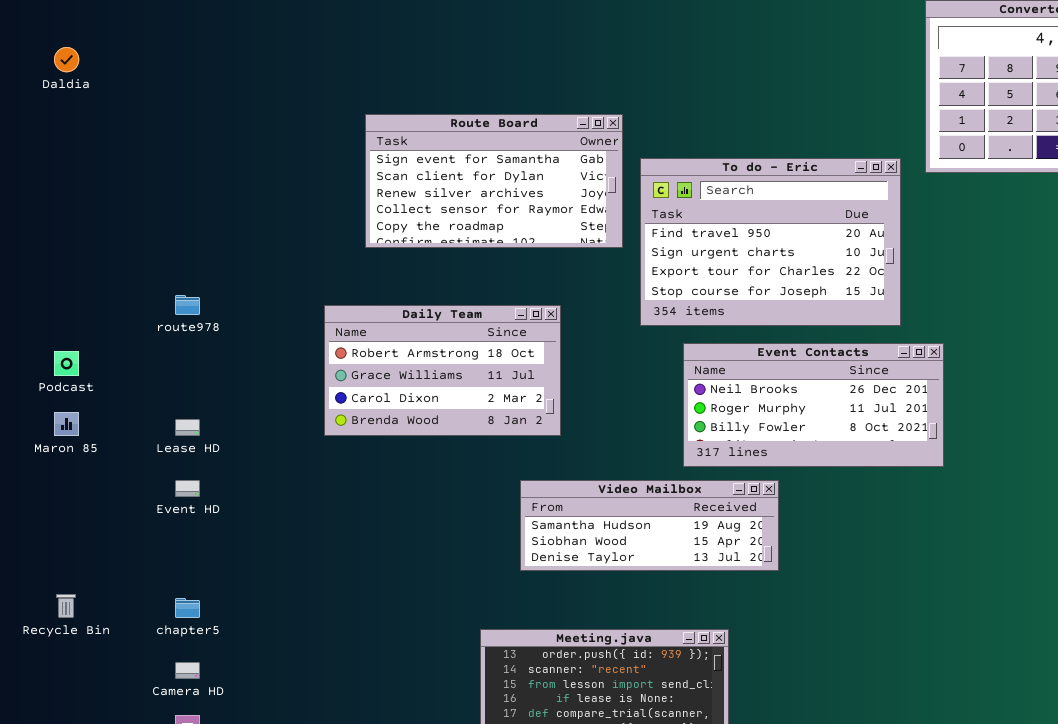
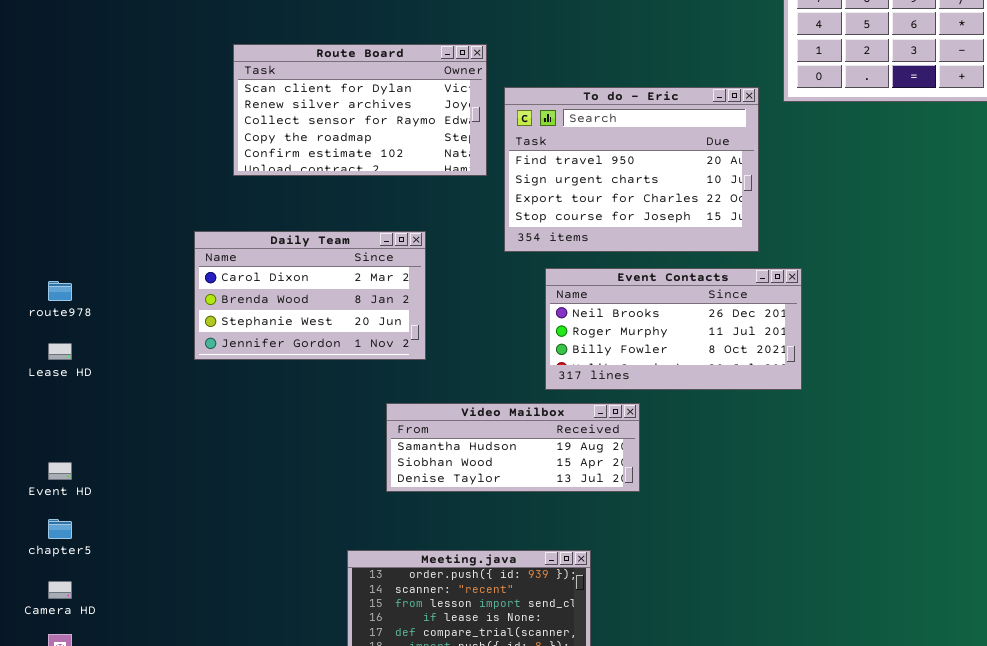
Route Board: [365,114,623,248] -> [233,44,487,176], scrolled down 1 row
route978: [175,295,200,315] -> [48,281,72,301], moved
Daily Team: [324,305,561,436] -> [194,231,426,360], scrolled down 2 rows
Event HD: [175,480,200,497] -> [48,462,72,480], moved

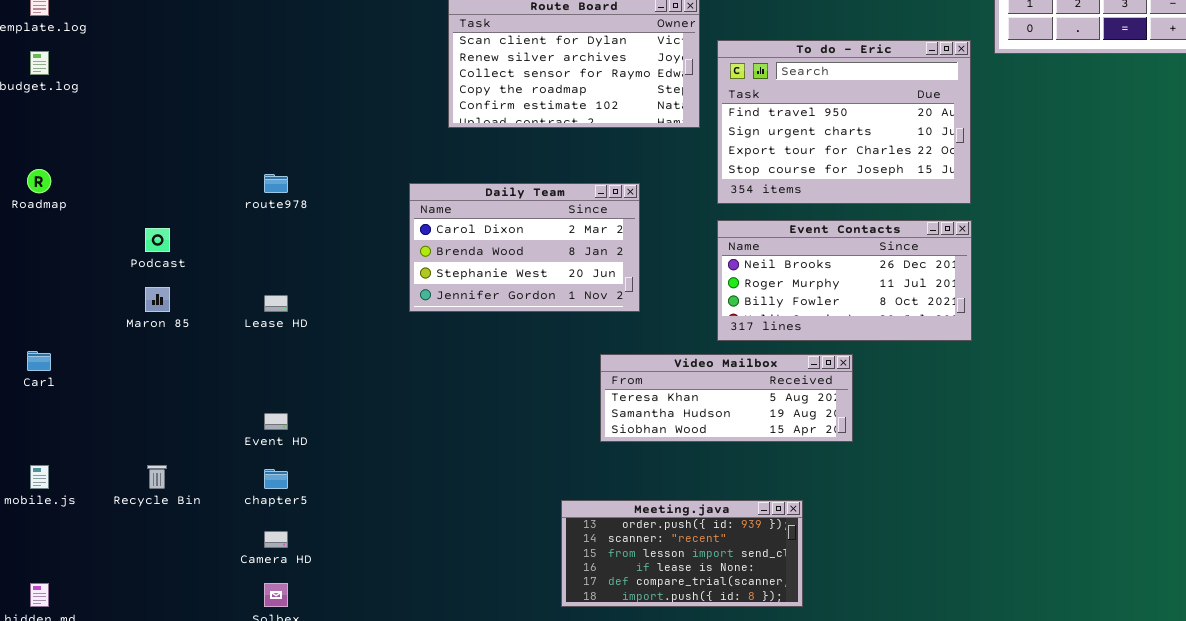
Event Contacts: [545,268,802,390] -> [717,220,972,341], moved
route978: [48,281,72,301] -> [264,174,288,193], moved
Video Mailbox: [386,403,640,492] -> [600,354,853,442], scrolled up 1 row

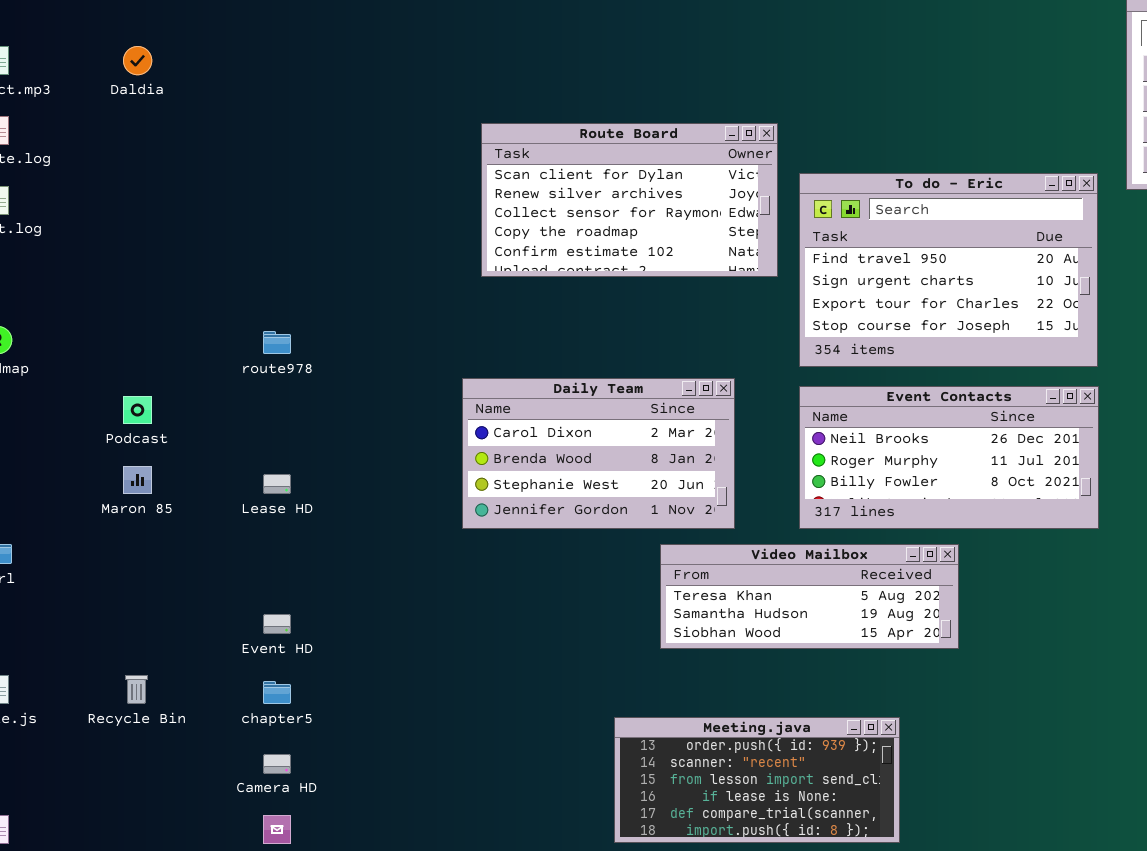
Daily Team: [409,183,640,312] -> [462,378,735,529], moved

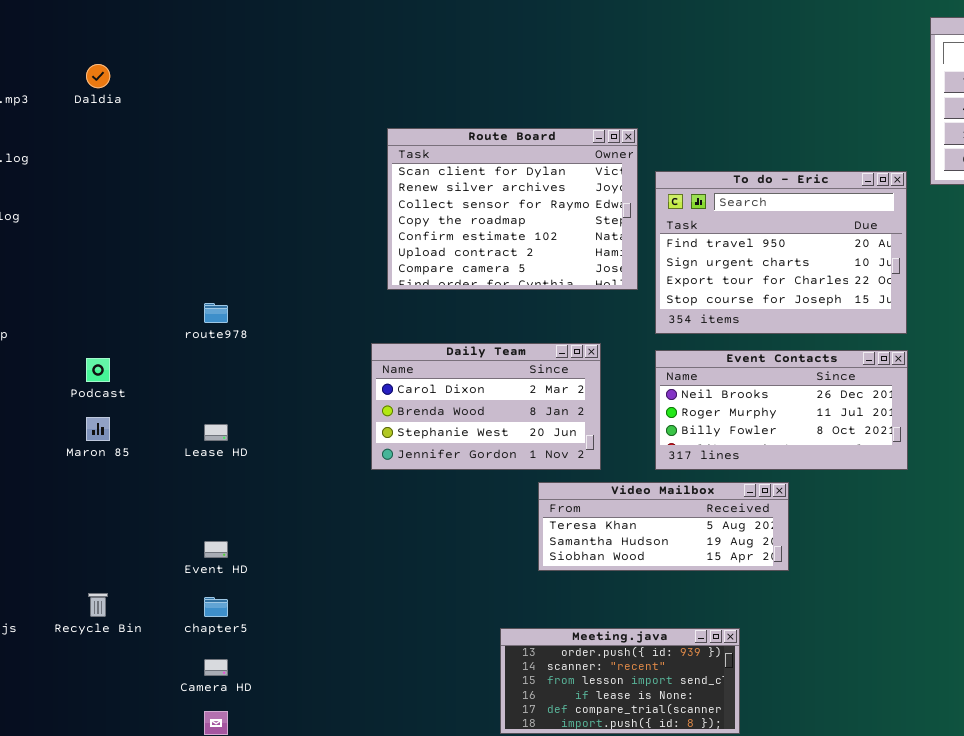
Route Board: [481,123,778,277] -> [387,128,638,290], resized

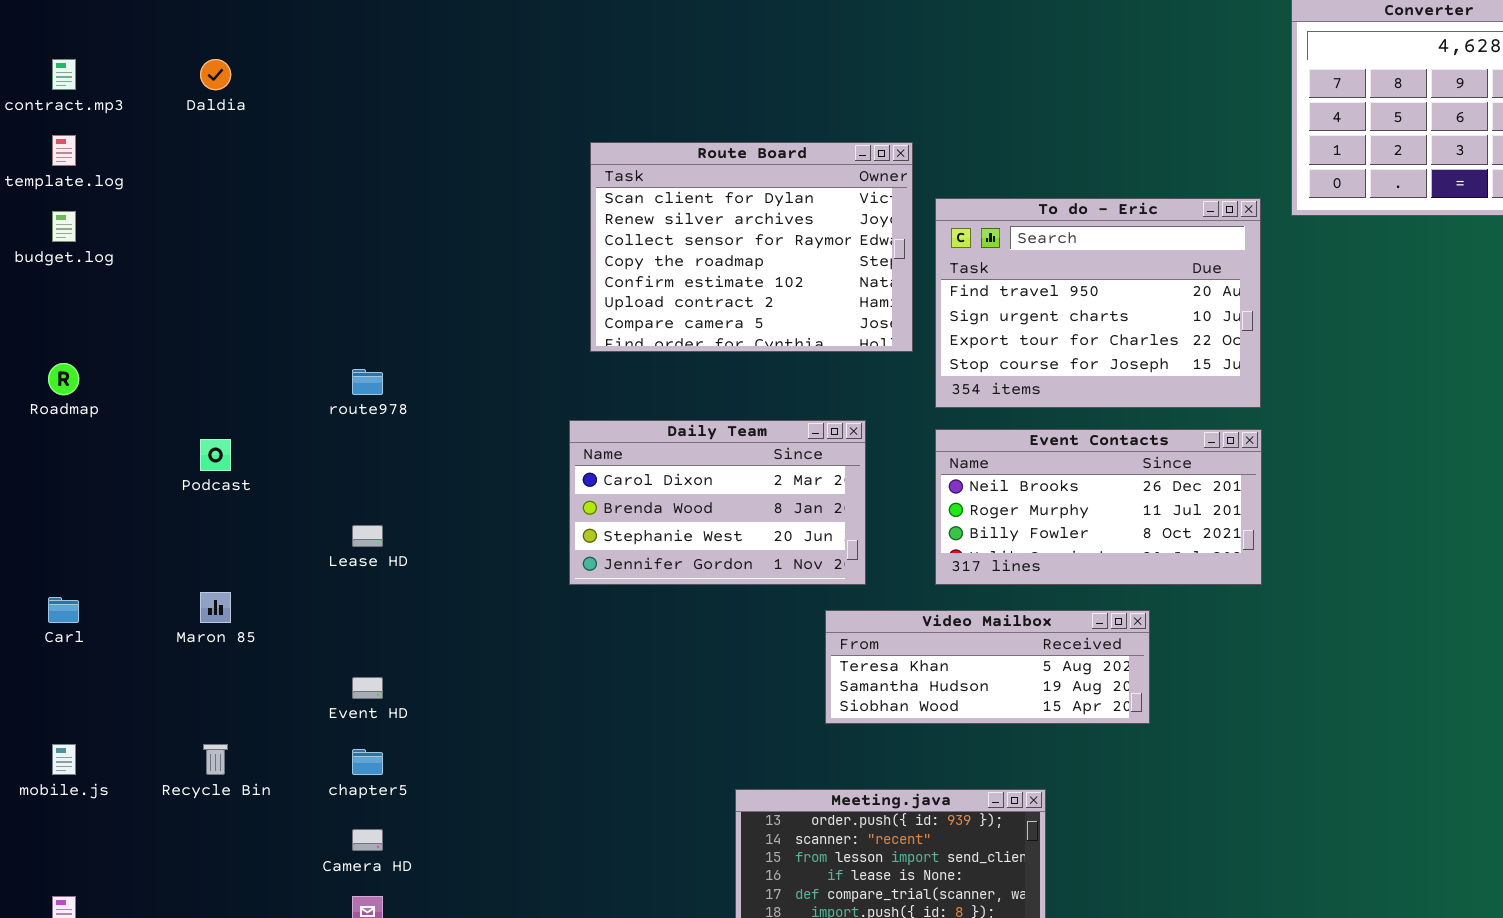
Maron 85: [86,417,110,441] -> [200,592,231,623], moved
Video Mailbox: [538,482,789,571] -> [825,610,1150,724], moved

